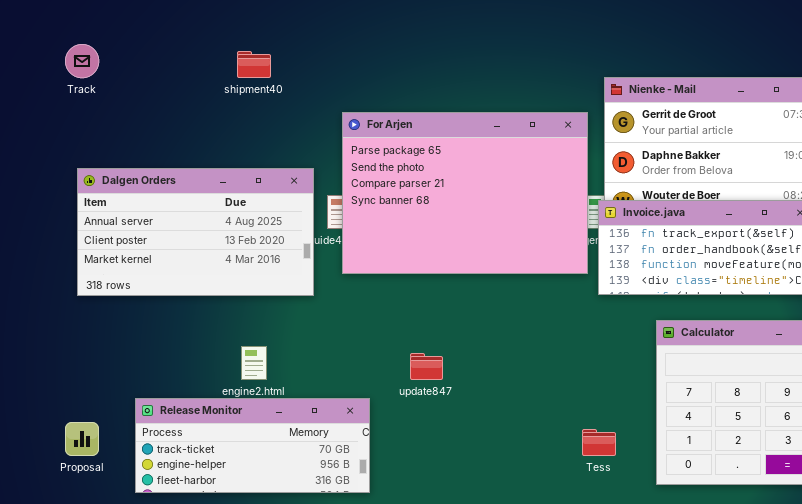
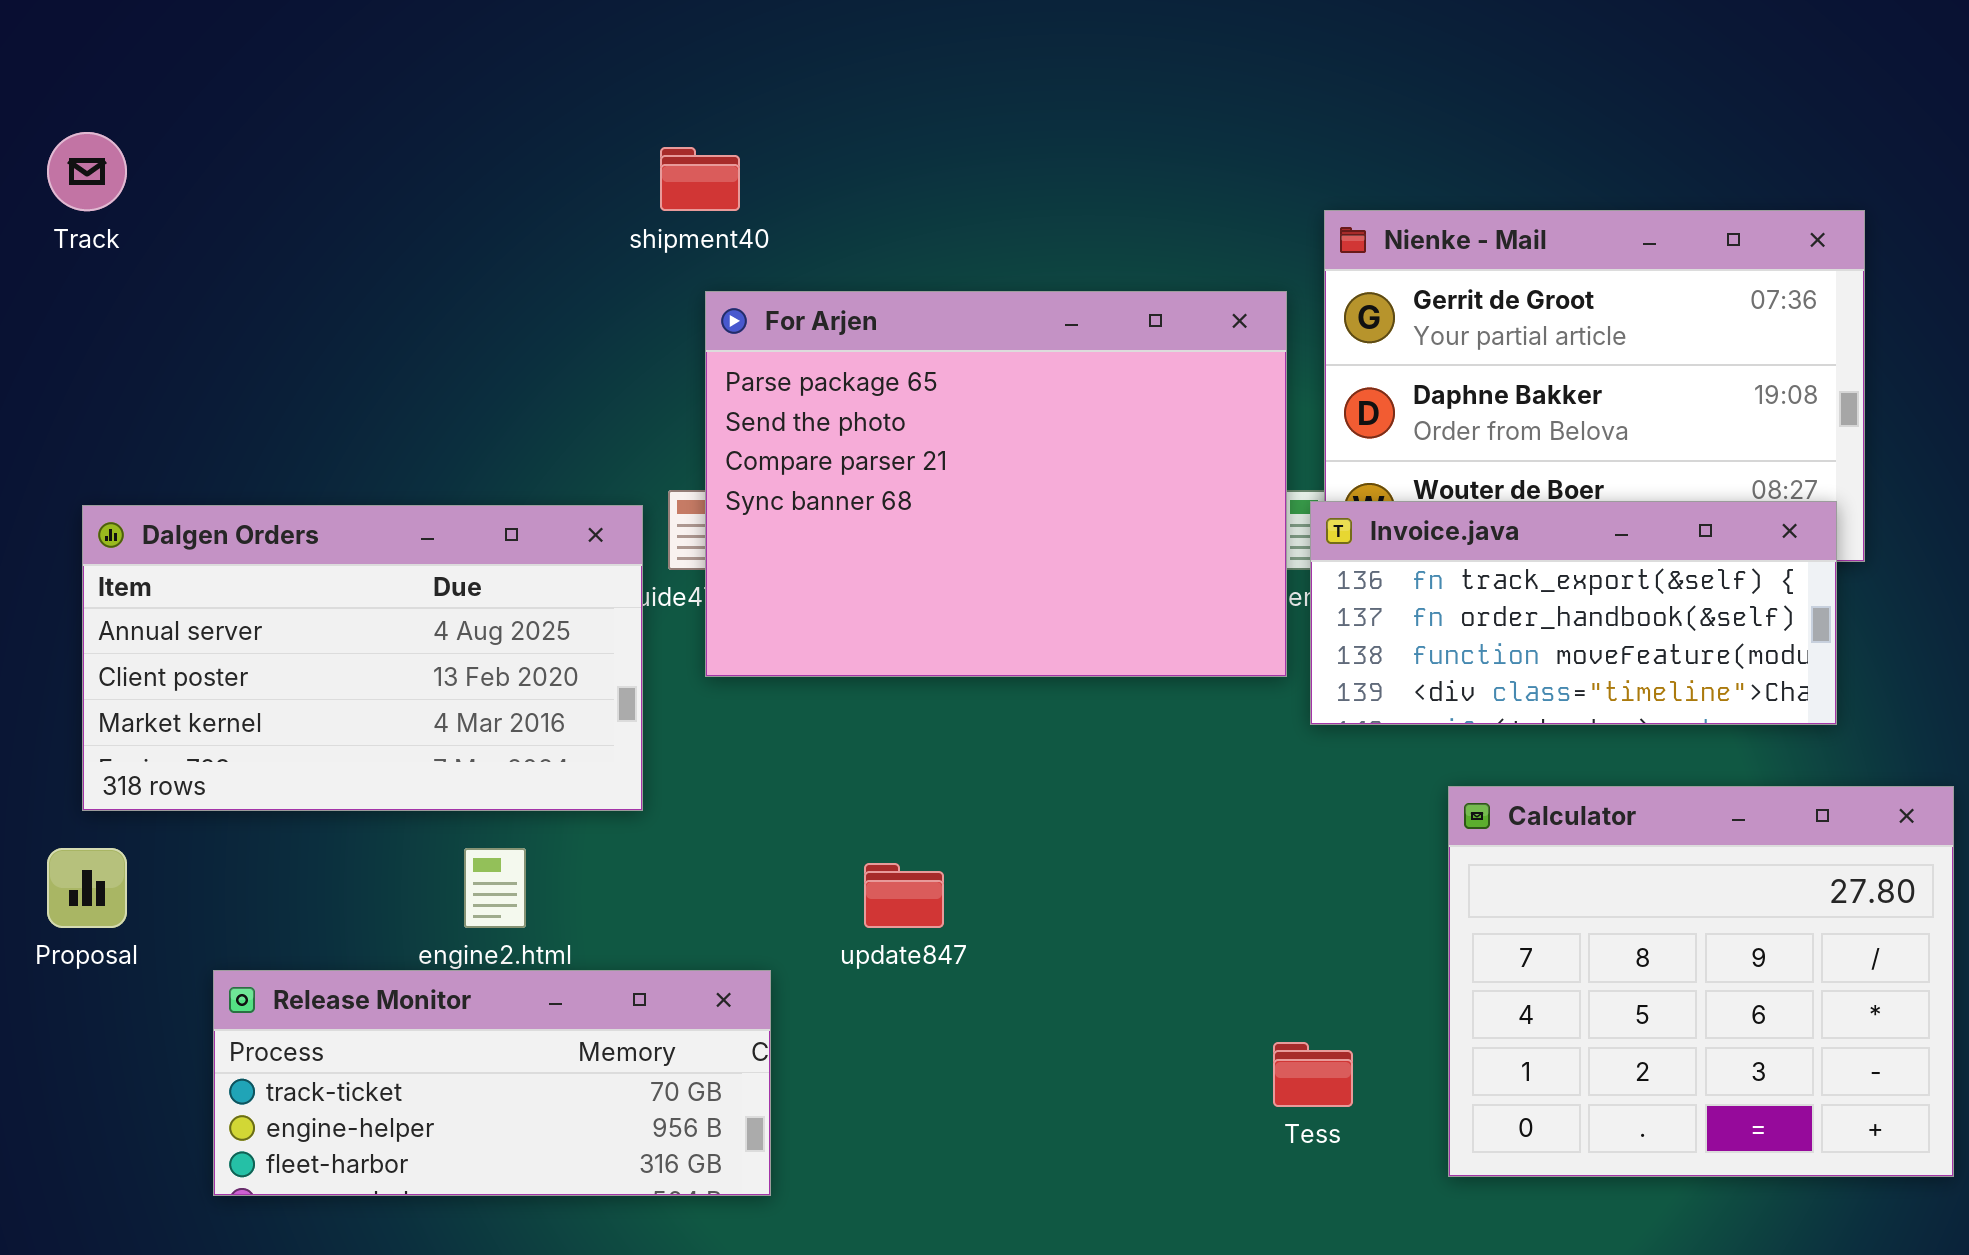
shipment40: [237,51,271,78] -> [660,147,740,211], moved
Dalgen Orders: [77,168,314,296] -> [82,505,643,811], moved
Proposal: [65,422,99,456] -> [47,848,127,928], moved

